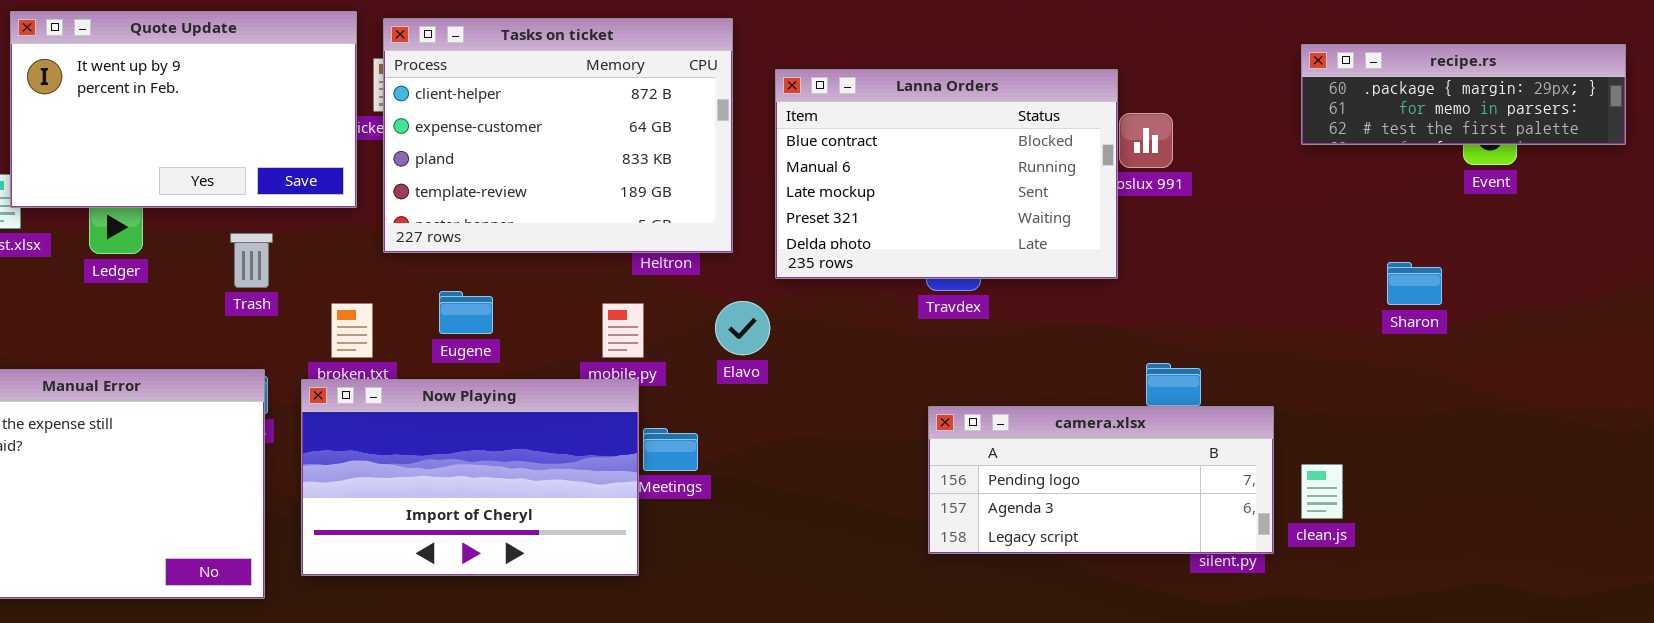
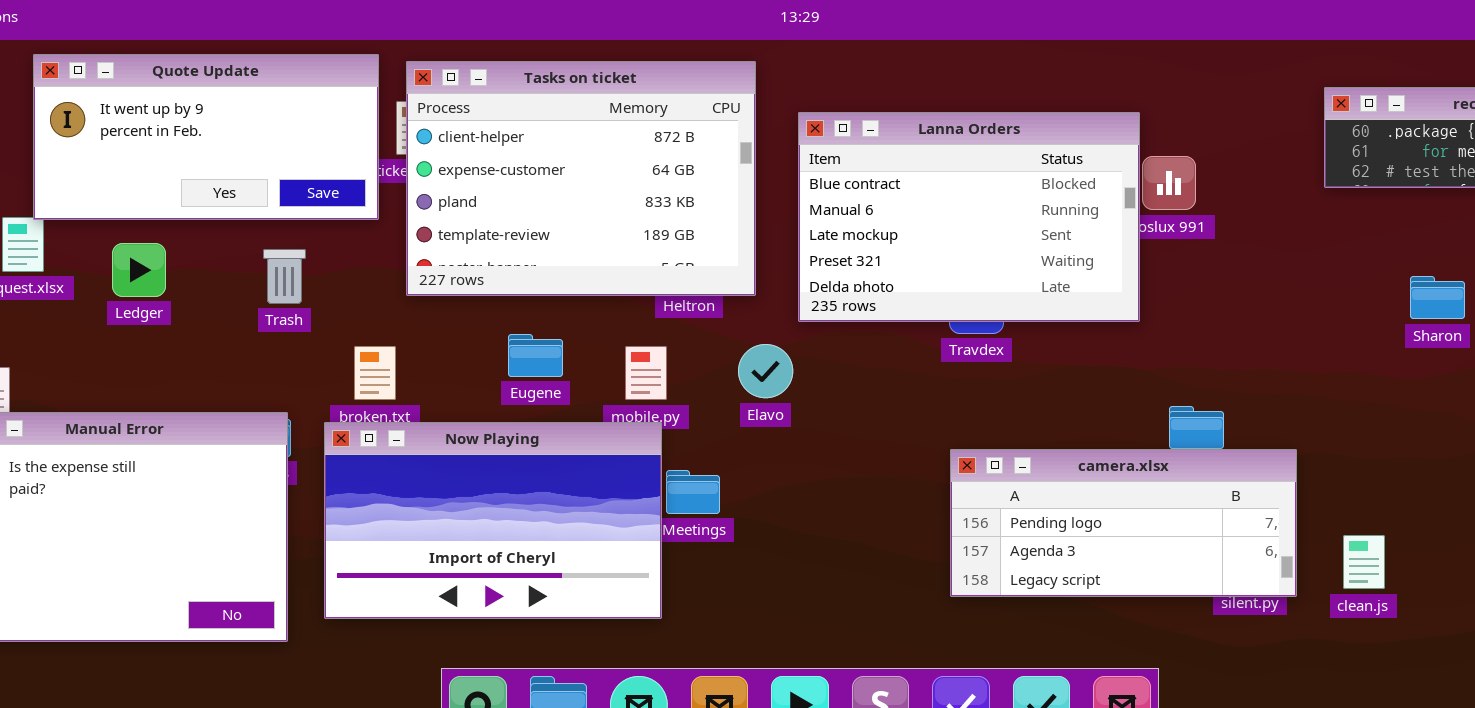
Quote Update: [10,11,357,208] -> [33,54,379,220], resized
Trash: [230,233,273,288] -> [263,249,306,304], moved
Sharon: [1387,262,1442,305] -> [1410,276,1465,319], moved
Eugene: [439,291,493,334] -> [508,334,563,377], moved
clean.js: [1301,464,1343,519] -> [1343,535,1385,589], moved

